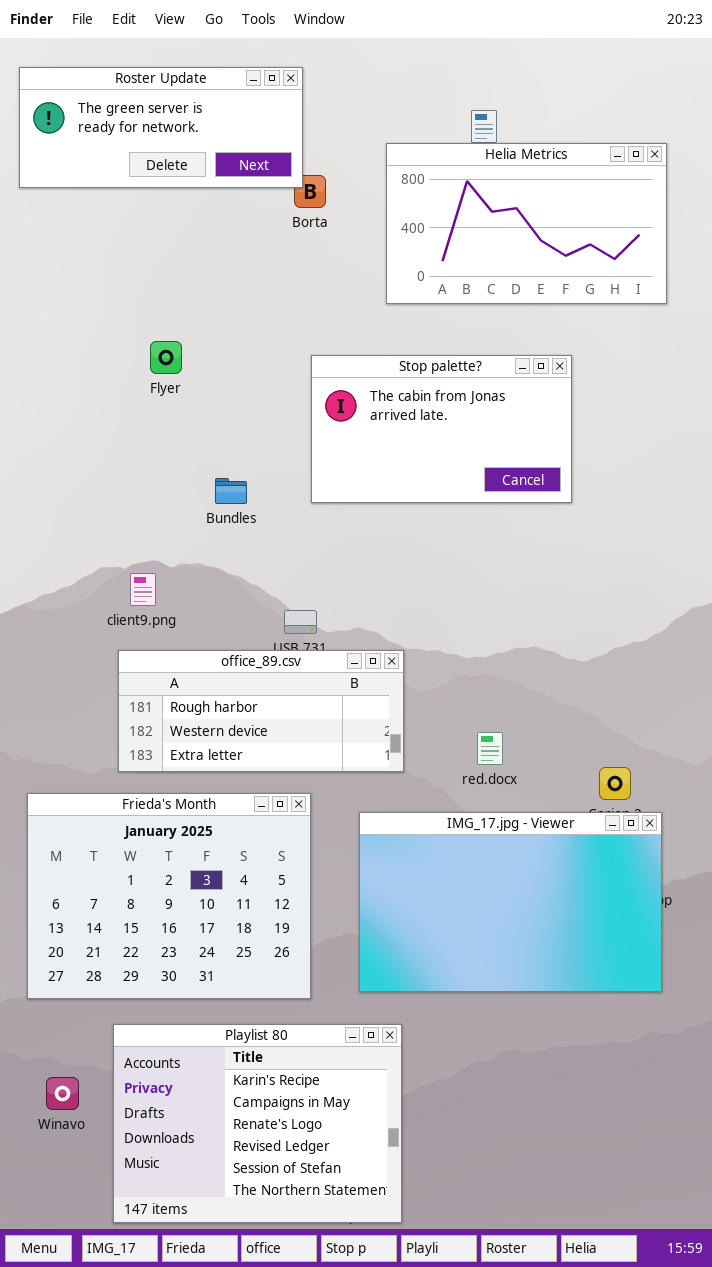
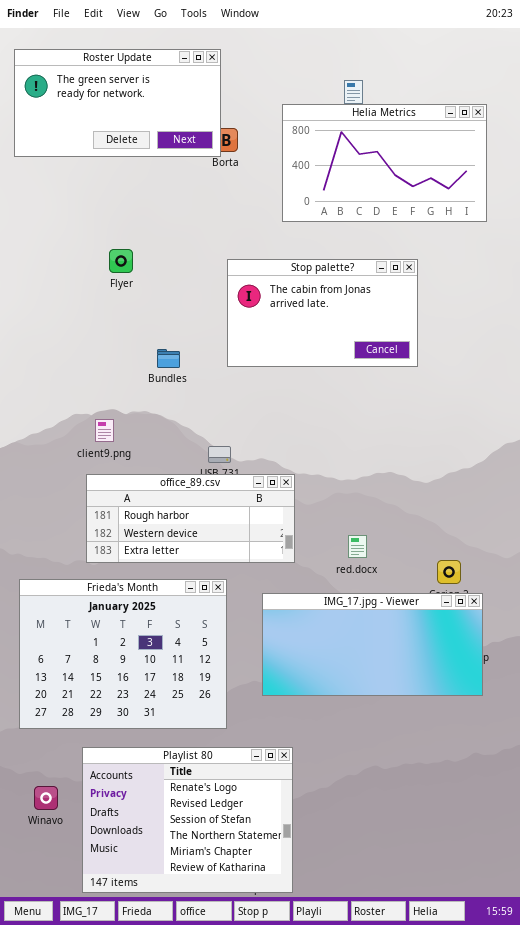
Roster Update: [19,67,303,188] -> [14,49,221,157], resized
IMG_17.jpg - Viewer: [359,812,662,992] -> [262,593,483,696], resized
Playlist 80: [113,1024,402,1223] -> [82,747,293,893], scrolled down 2 rows

